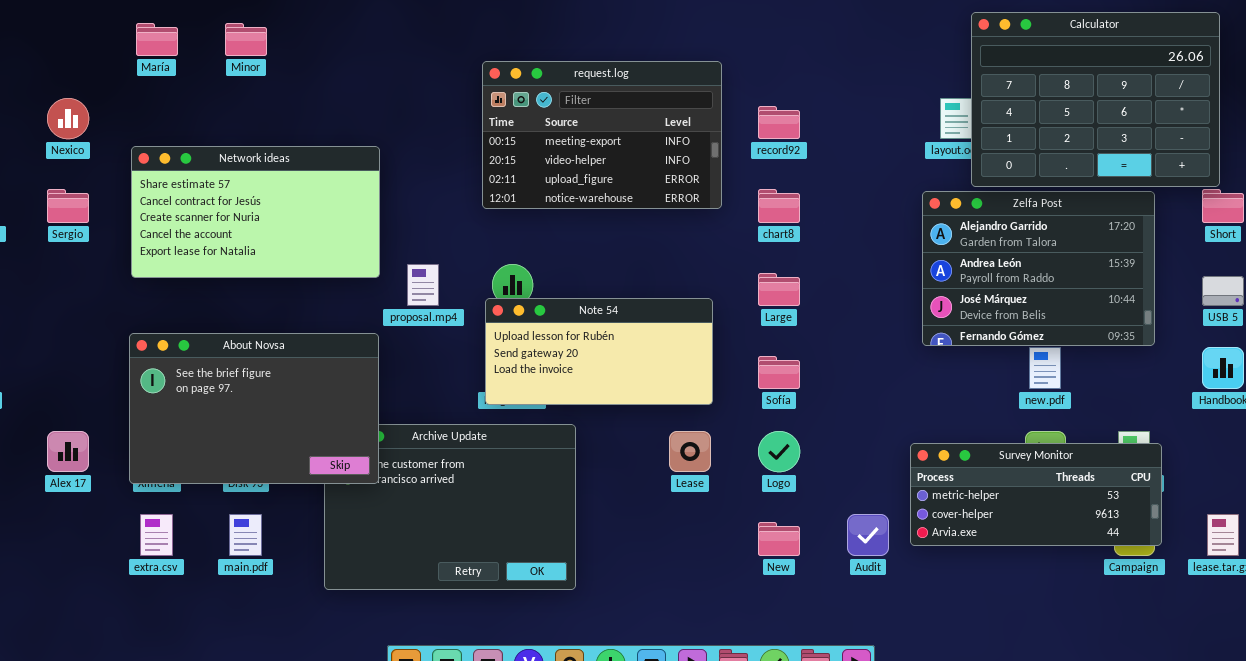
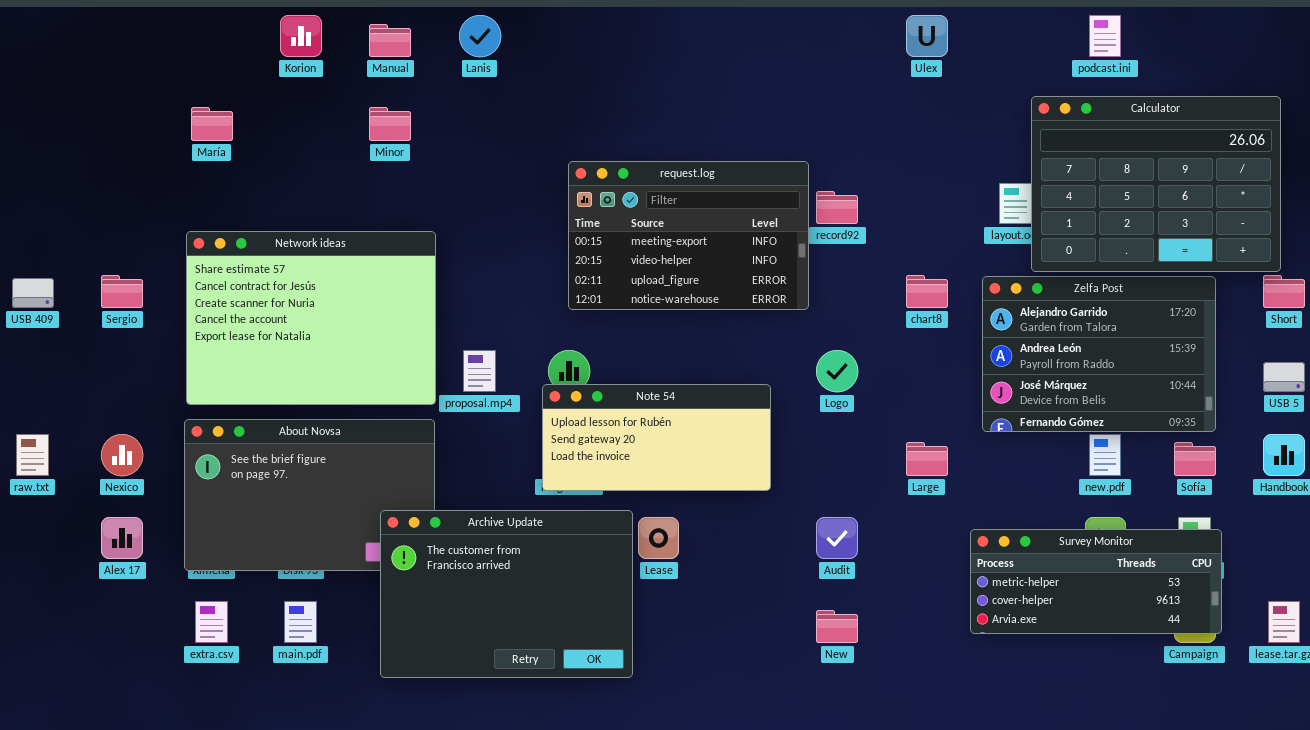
Minor: [225,23,267,56] -> [369,107,411,141], moved
request.log: [482,61,722,209] -> [568,161,809,310], moved
Nexico: [47,98,89,139] -> [101,434,143,476], moved
Network ideas: [131,146,380,278] -> [186,231,436,405], resized
chart8: [758,189,800,223] -> [906,275,948,308], moved
Large: [758,273,800,306] -> [906,442,948,476], moved
Sofía: [758,356,800,389] -> [1174,442,1216,476], moved
Archive Update: [324,424,576,590] -> [380,510,633,678], raised
Lease: [669,431,711,472] -> [638,517,679,559], moved
Logo: [758,431,800,472] -> [816,350,858,392], moved
Audit: [847,514,889,556] -> [816,517,858,559], moved

